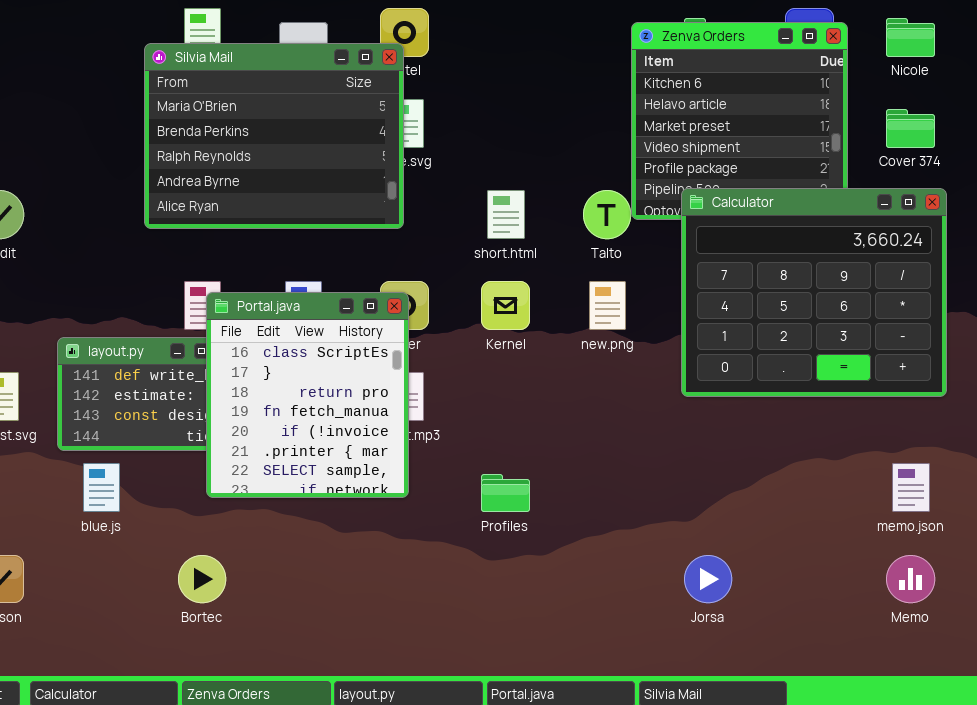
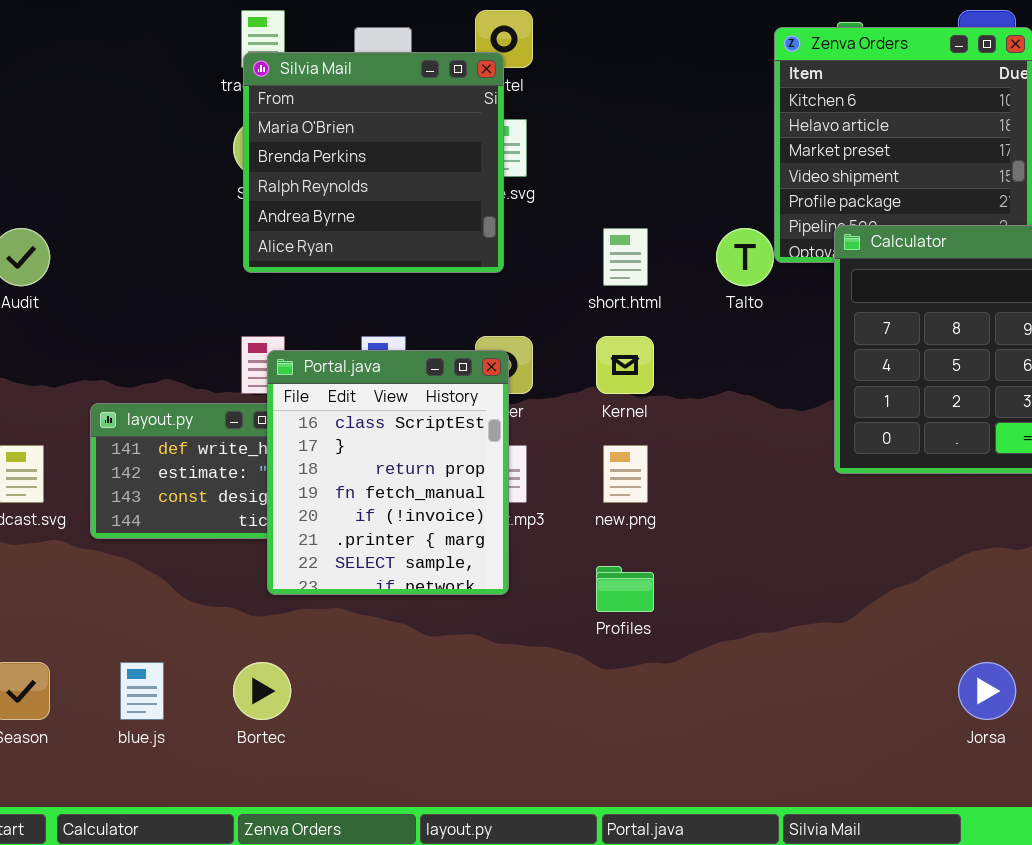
Silvia Mail: [144,43,404,229] -> [243,52,504,273], resized
new.png: [589,281,626,330] -> [603,445,648,503], moved
blue.js: [83,463,120,512] -> [120,662,164,720], moved
Jorsa: [684,555,732,603] -> [958,662,1016,720], moved

